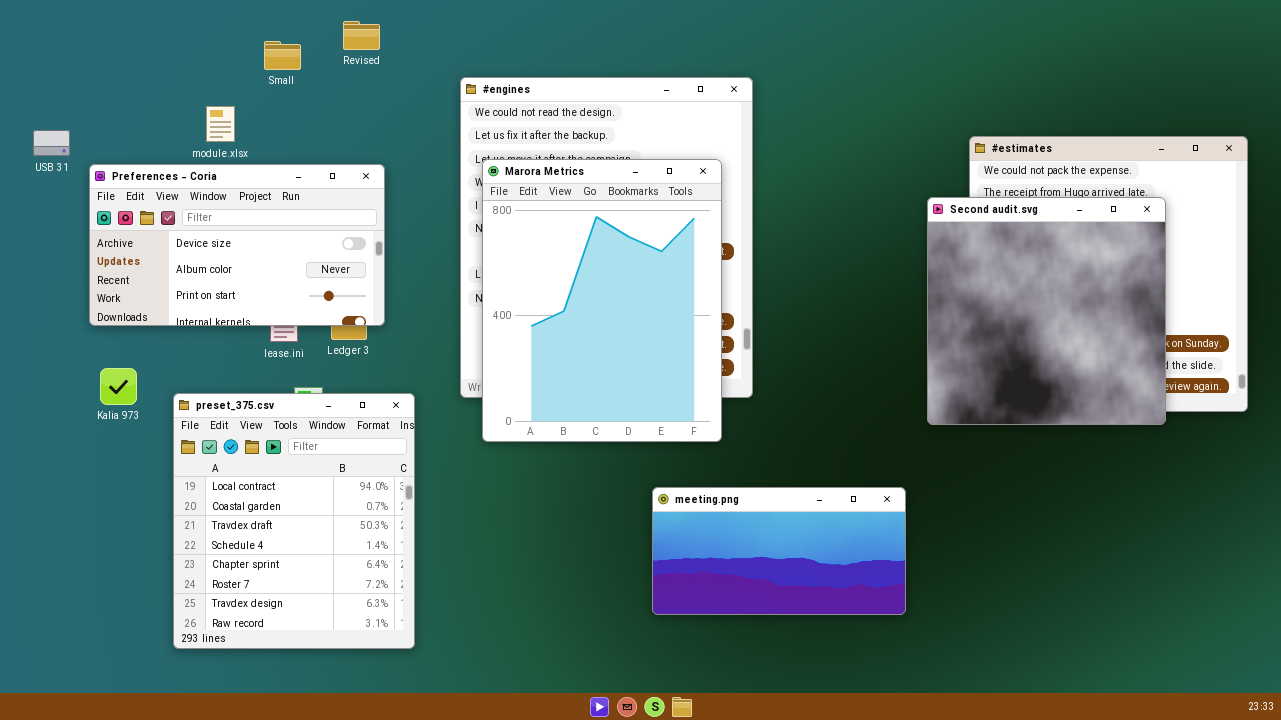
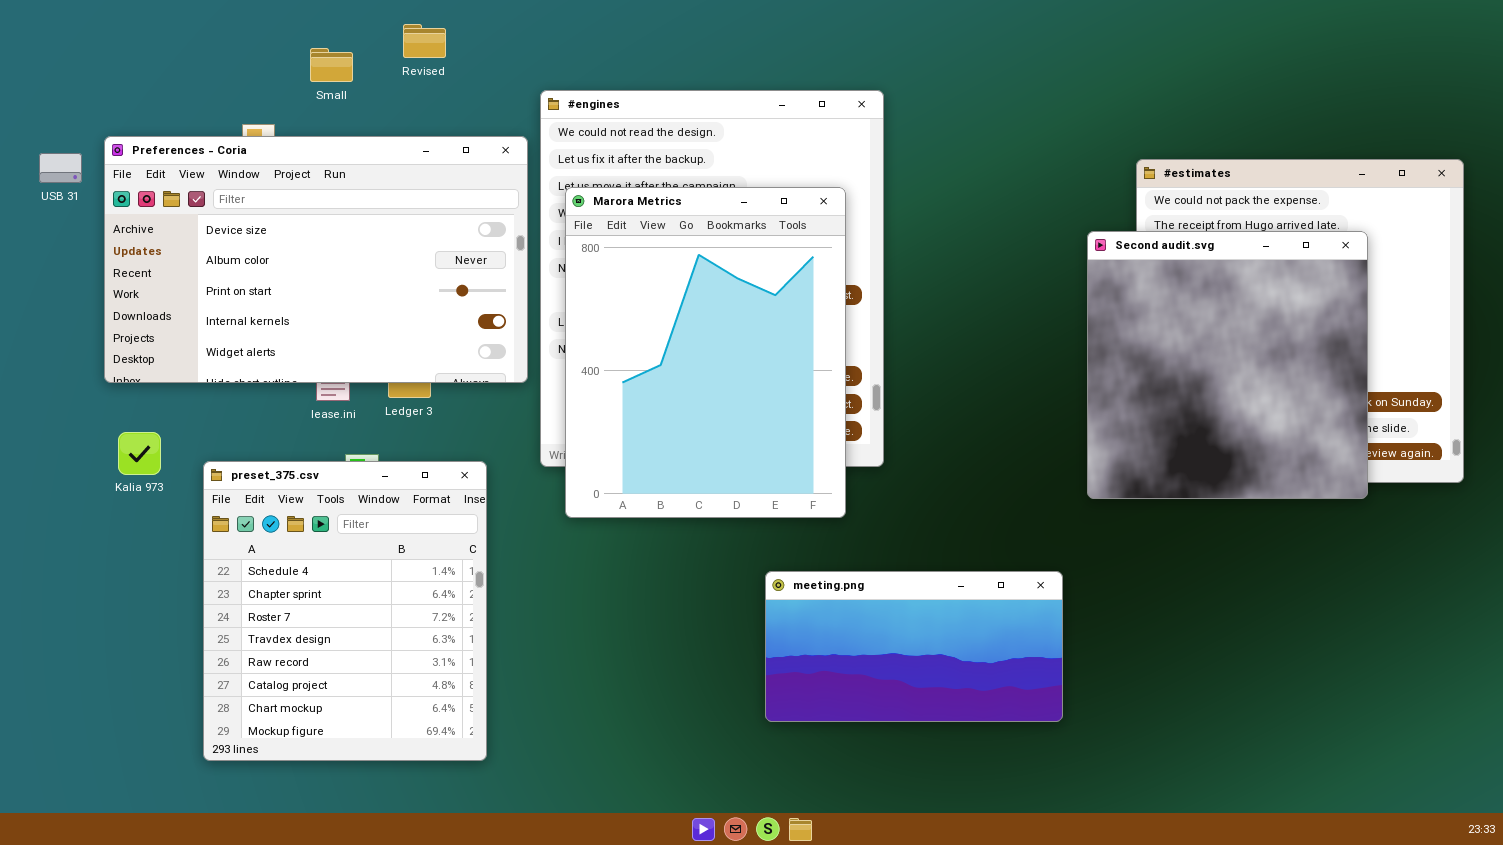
Preferences - Coria: [89,164,385,326] -> [104,136,528,383], resized
preset_375.csv: [173,393,415,649] -> [203,461,487,761], scrolled down 3 rows

